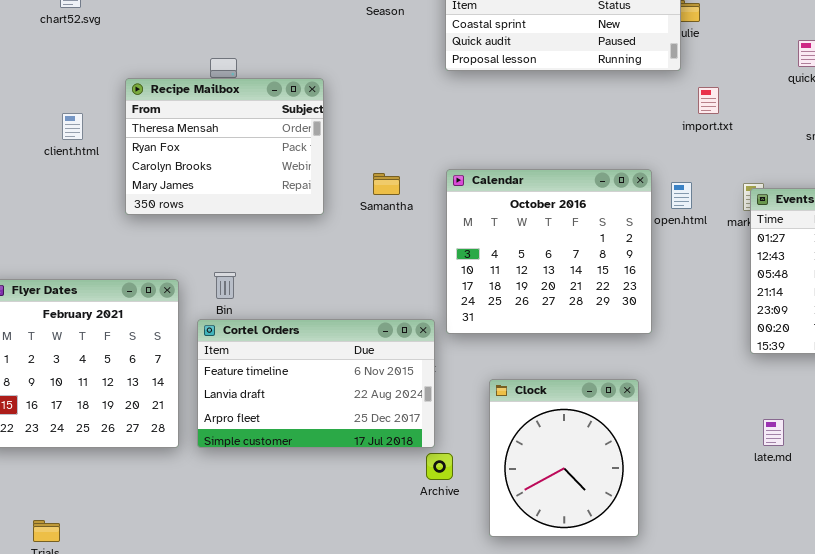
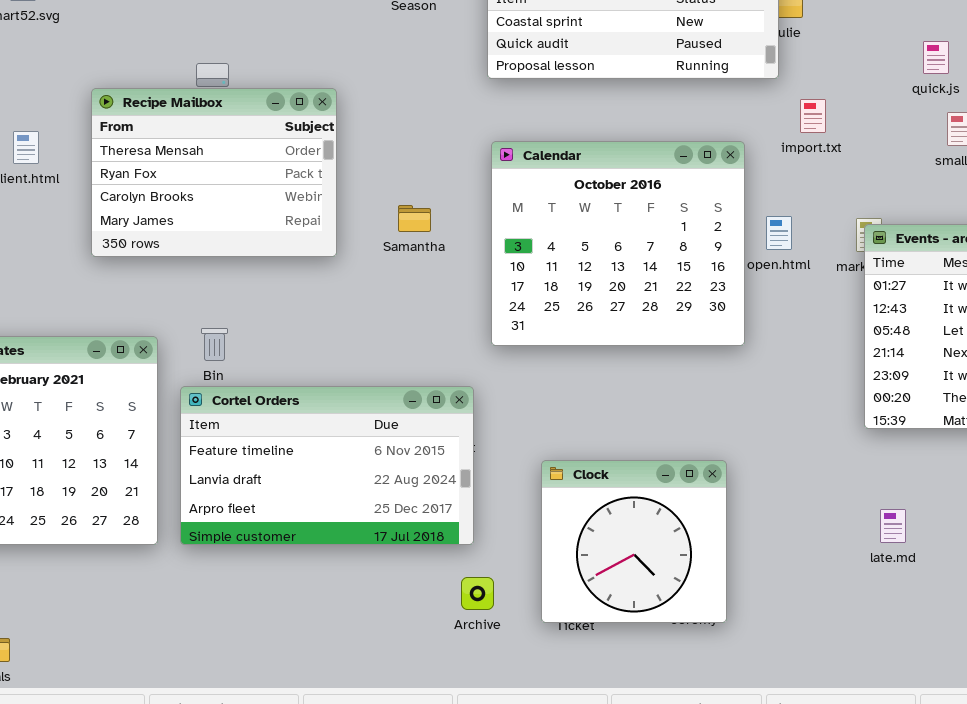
Calendar: [446,169,652,334] -> [491,141,745,346], moved
Clock: [489,379,639,537] -> [541,460,727,623], resized
Archive: [426,453,453,480] -> [461,577,494,610], moved

